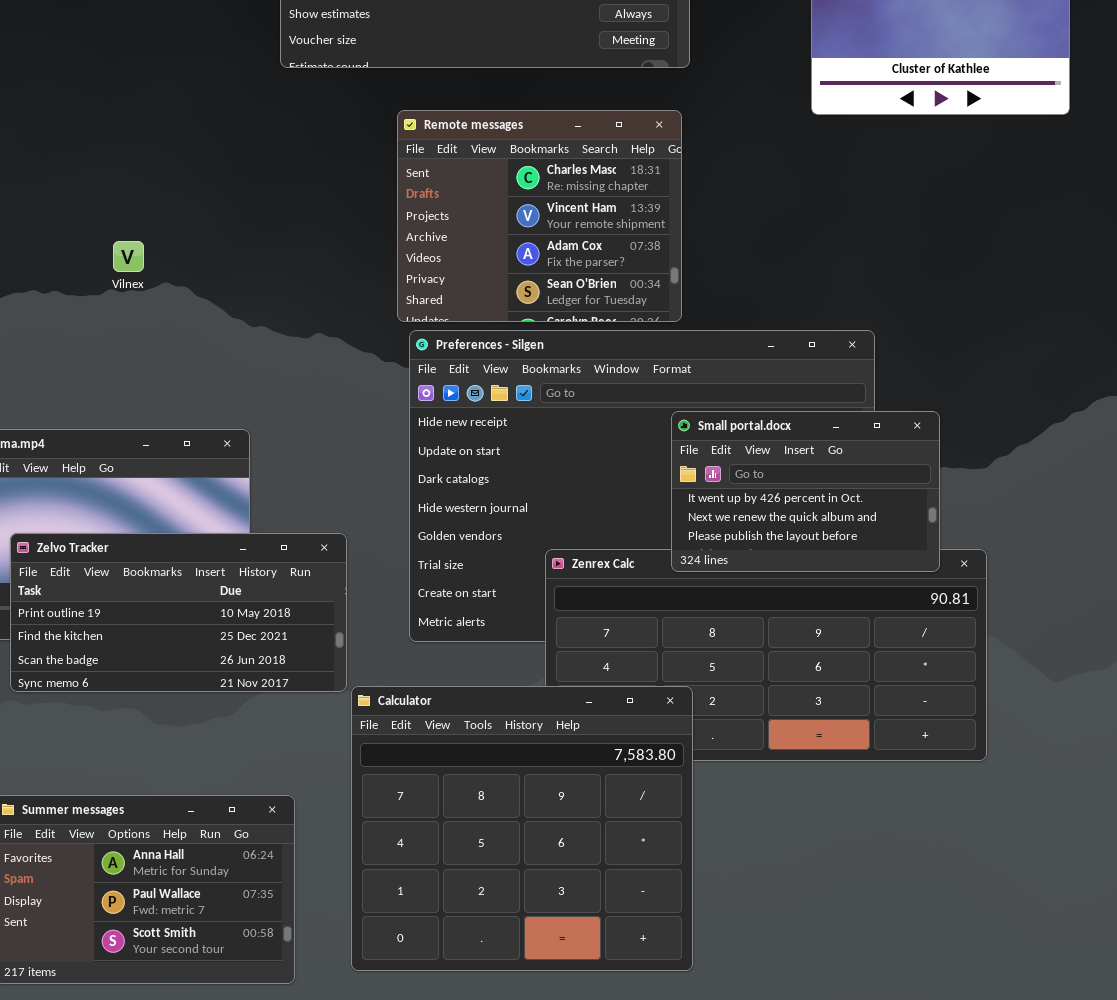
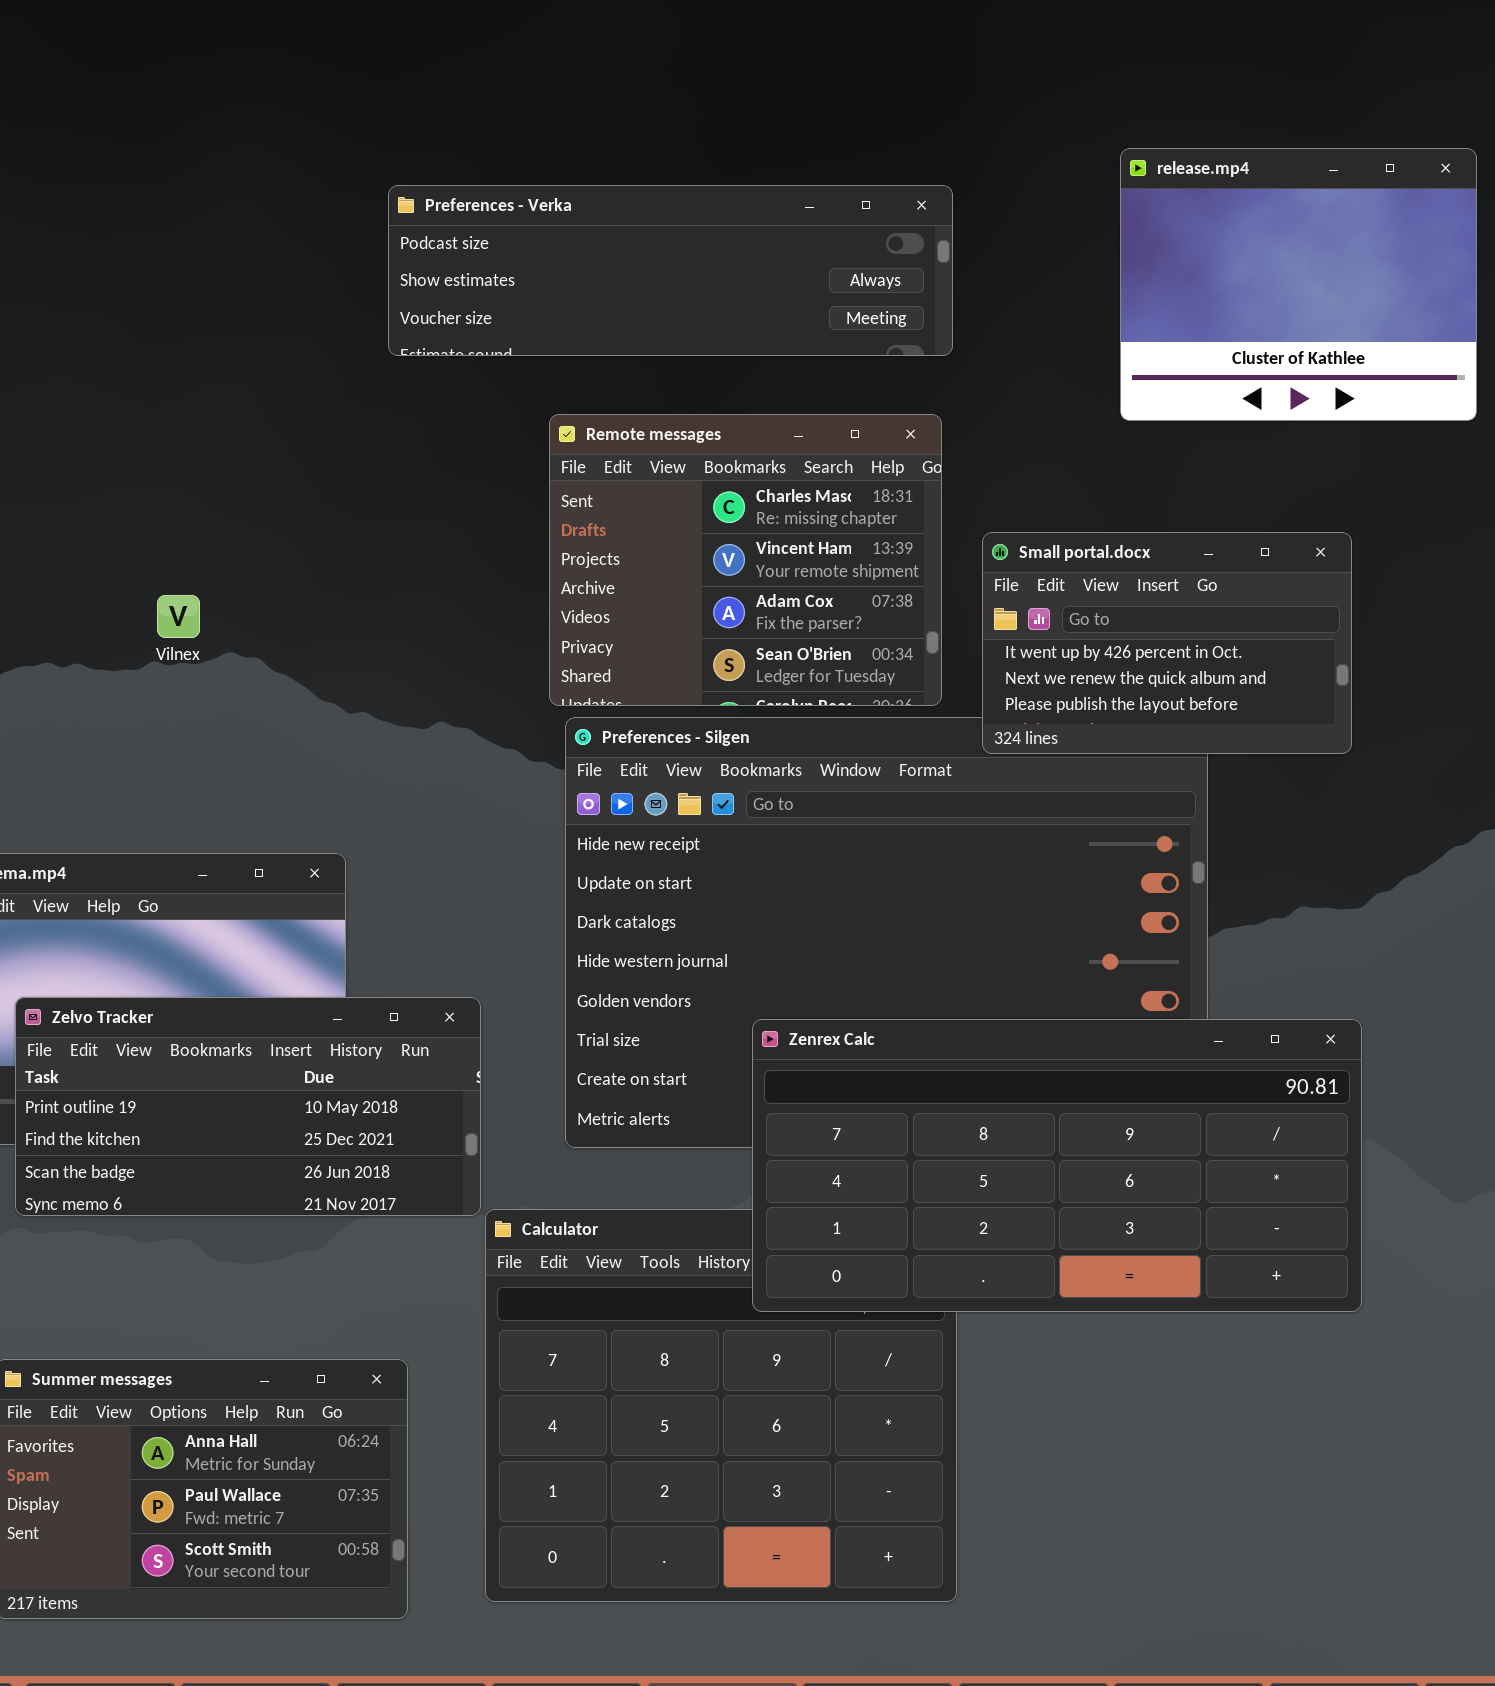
Small portal.docx: [671,411,940,572] -> [982,532,1352,754], moved
Zenrex Calc: [545,549,987,761] -> [752,1019,1362,1312], raised

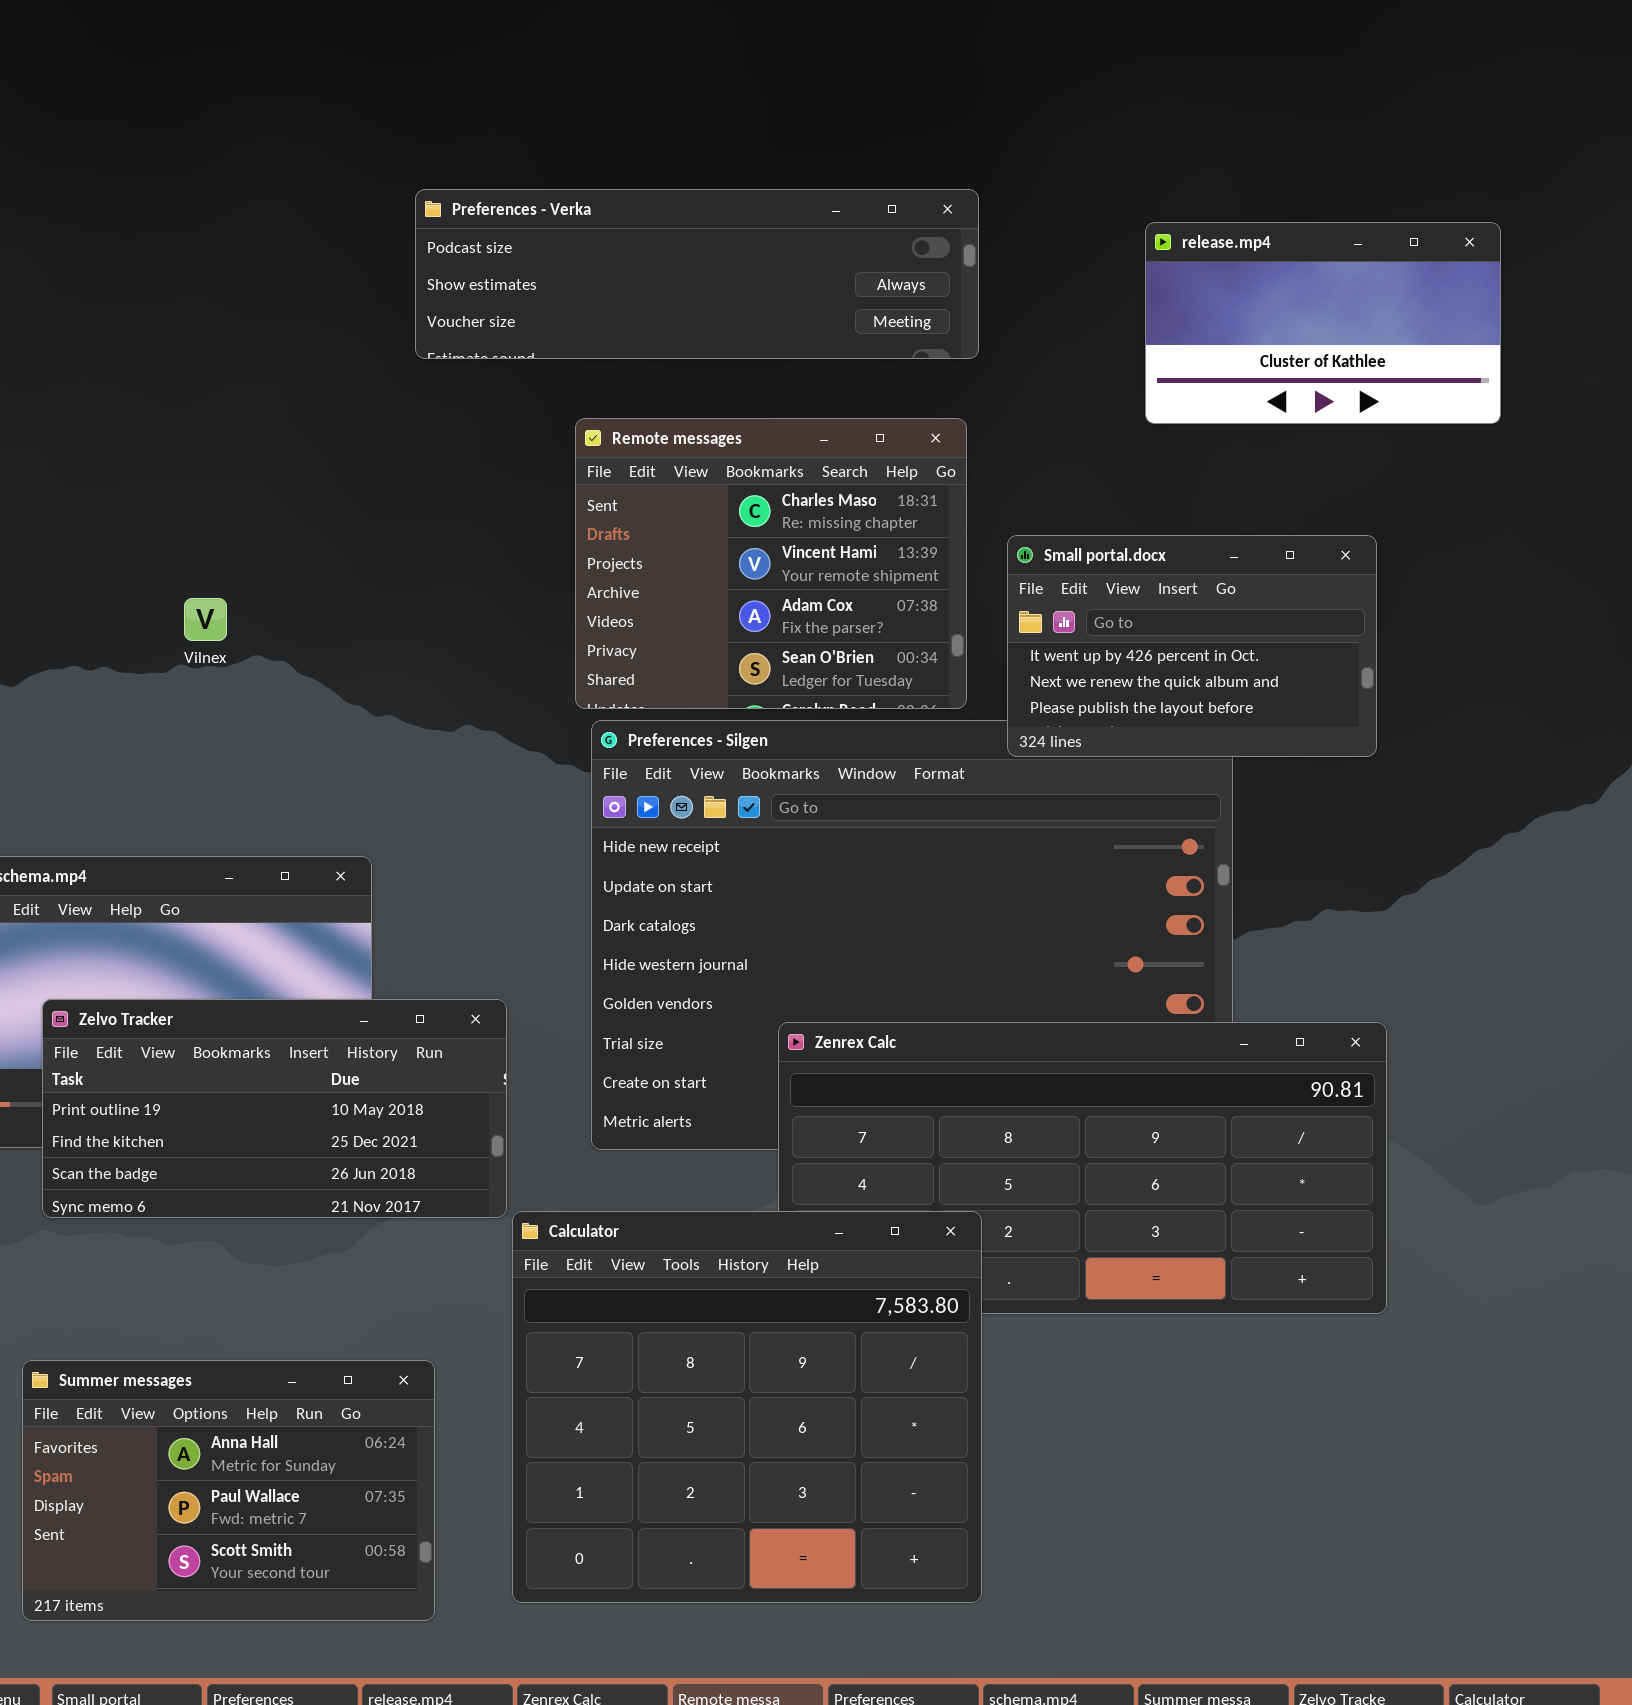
release.mp4: [1120,148,1477,421] -> [1145,222,1501,424], resized
Calculator: [485,1209,957,1602] -> [512,1211,982,1603], raised

